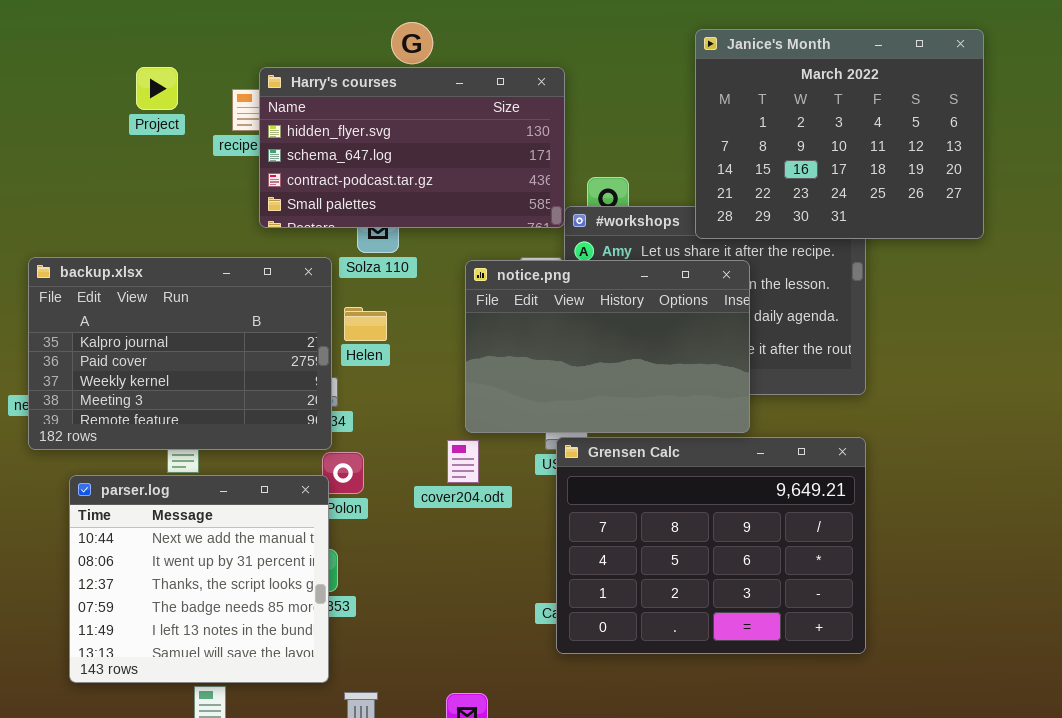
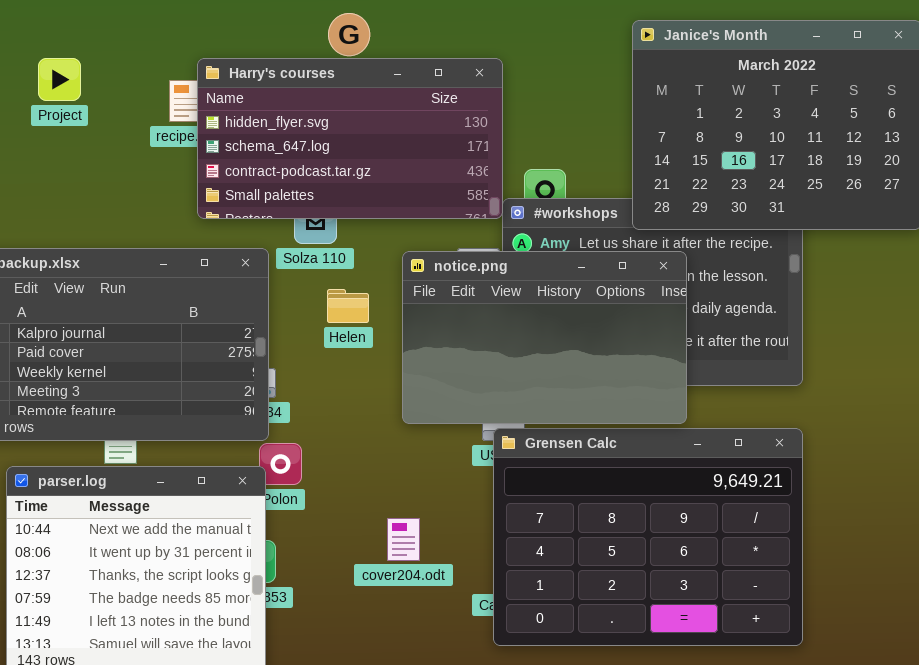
Project: [136,67,178,110] -> [38,58,81,101], moved
Helen: [344,307,387,341] -> [327,289,369,323], moved
cover204.odt: [447,440,479,483] -> [387,518,420,561], moved

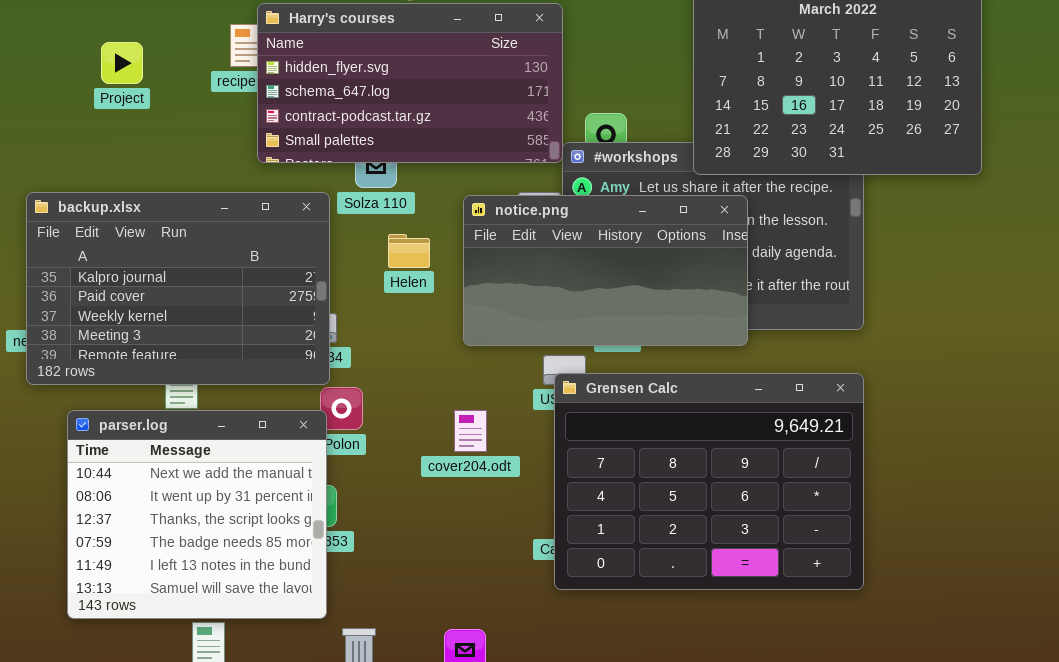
Project: [38,58,81,101] -> [101,42,143,84], moved
notice.png: [402,251,687,424] -> [463,195,748,346], resized
cover204.odt: [387,518,420,561] -> [454,410,487,452], moved

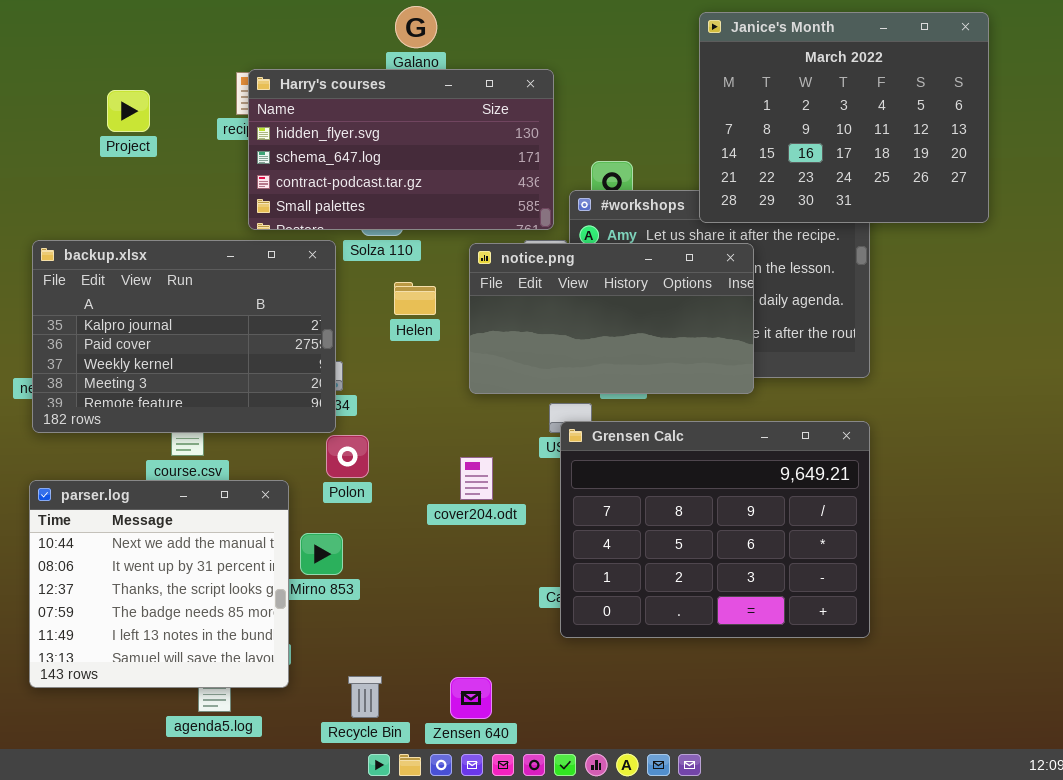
Harry's courses: [257,3,563,163] -> [248,69,554,230], moved
parser.log: [67,410,327,619] -> [29,480,289,688], moved

